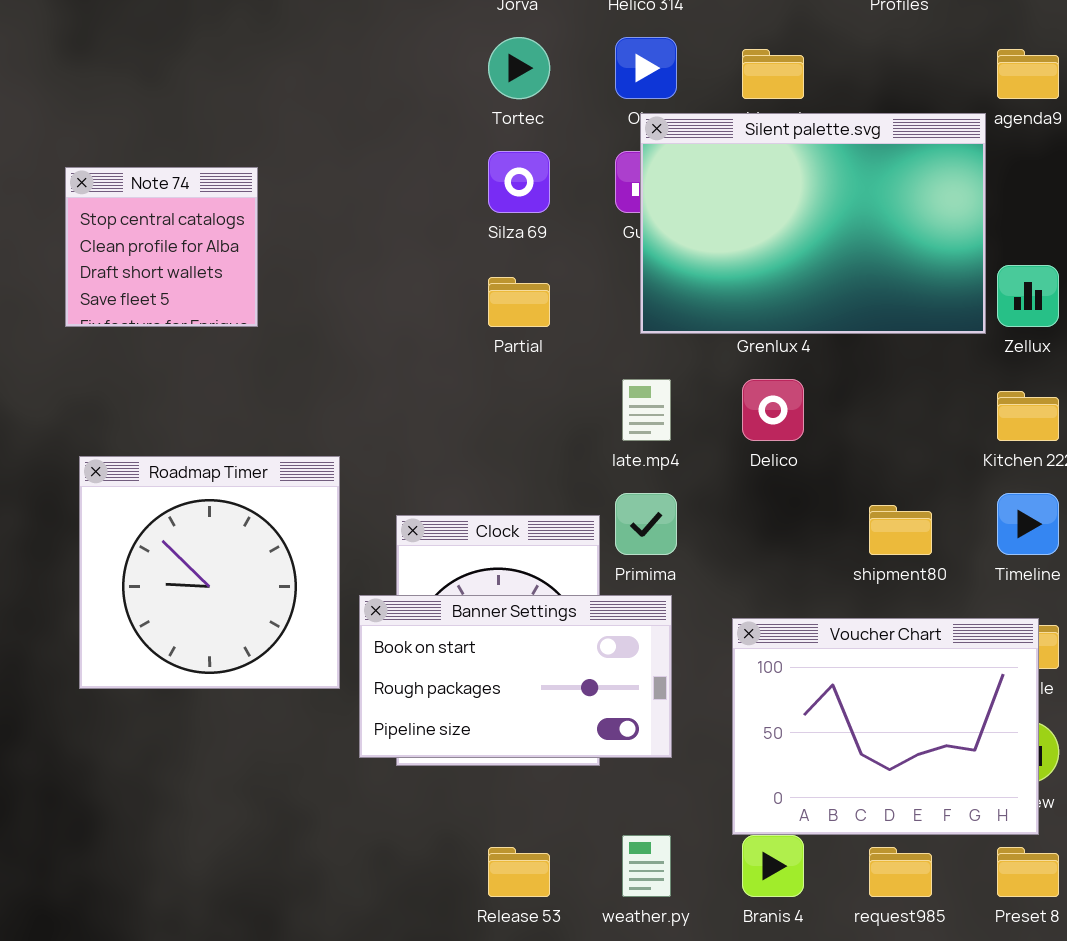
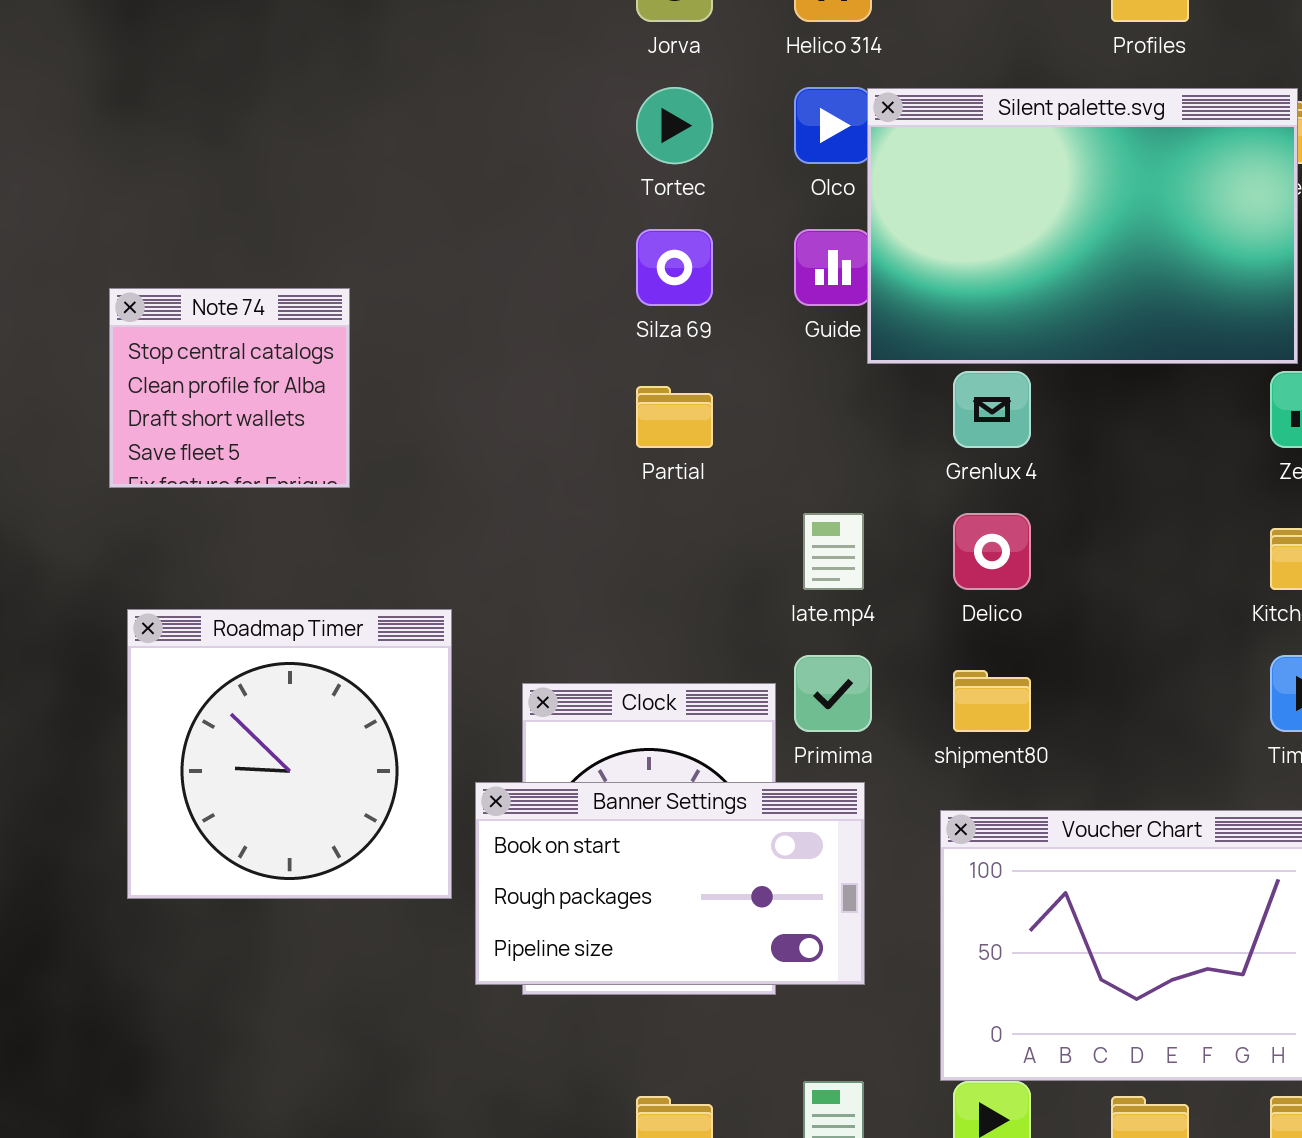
Silent palette.svg: [640,113,986,334] -> [867,88,1298,364], moved
Note 74: [65,167,258,327] -> [109,288,350,488], moved
shipment80: [869,505,932,555] -> [953,670,1031,732], moved

